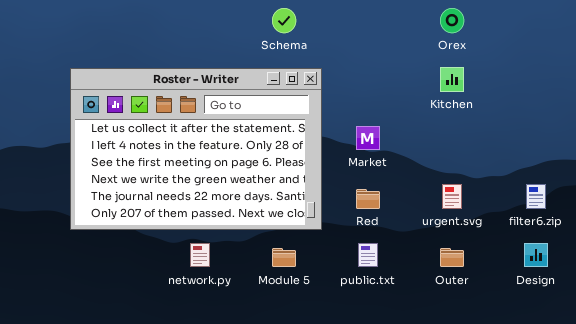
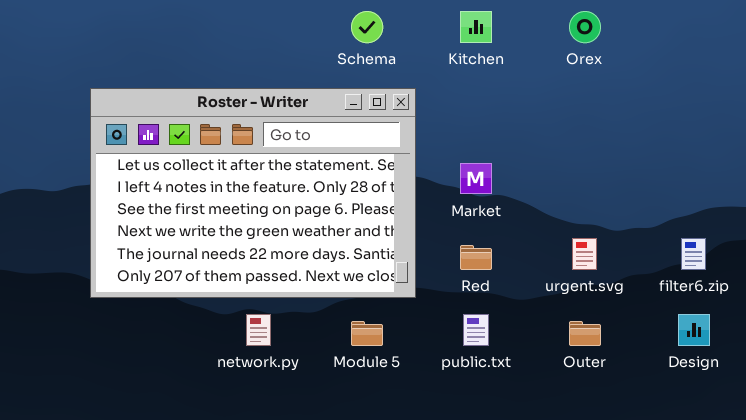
Kitchen: [440,67,464,92] -> [460,11,492,43], moved

